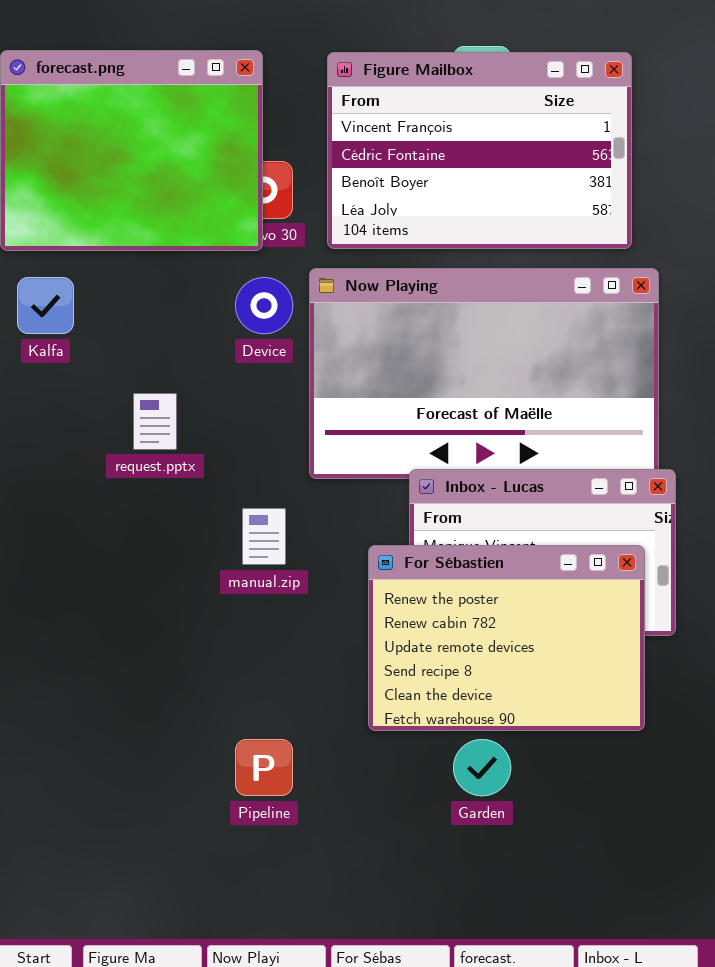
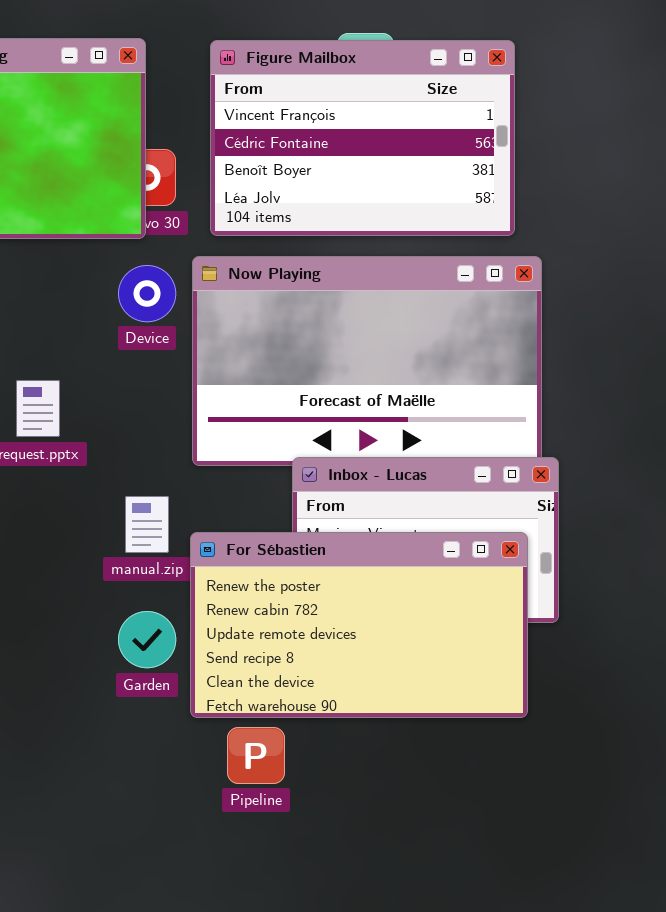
For Sébastien: [368,545,645,731] -> [190,532,528,718], resized
Pipeline: [235,739,293,796] -> [227,727,285,784], moved
Garden: [453,739,511,796] -> [118,611,176,668], moved

